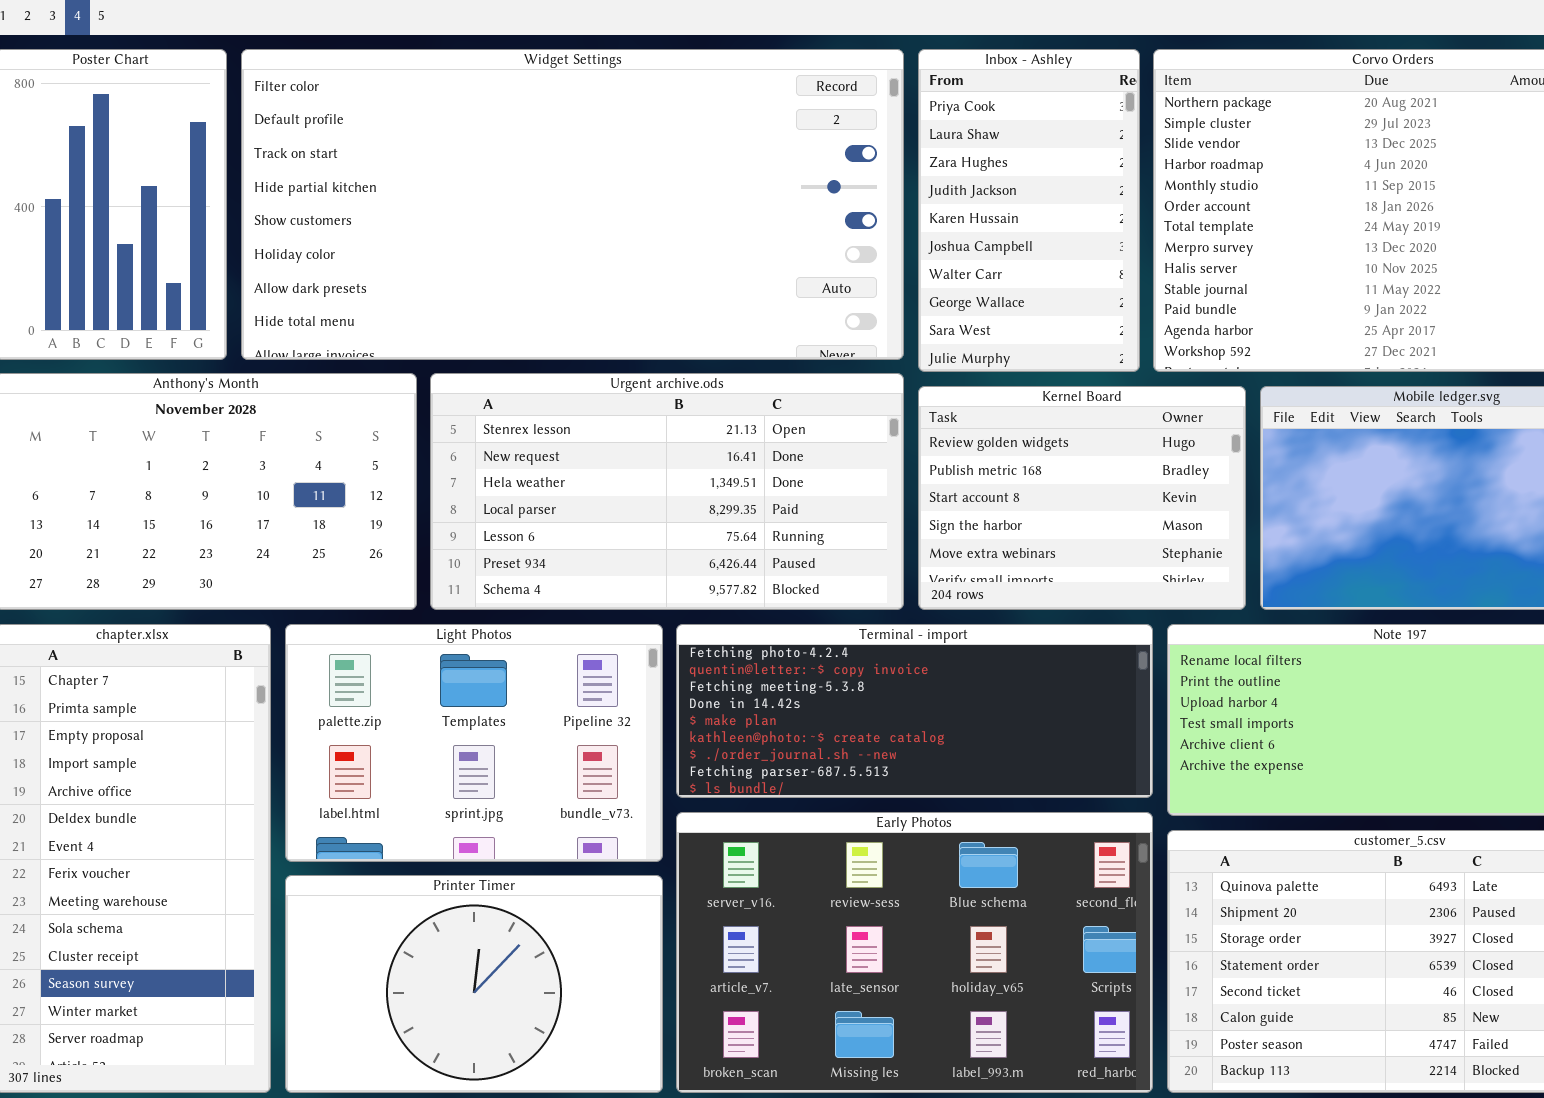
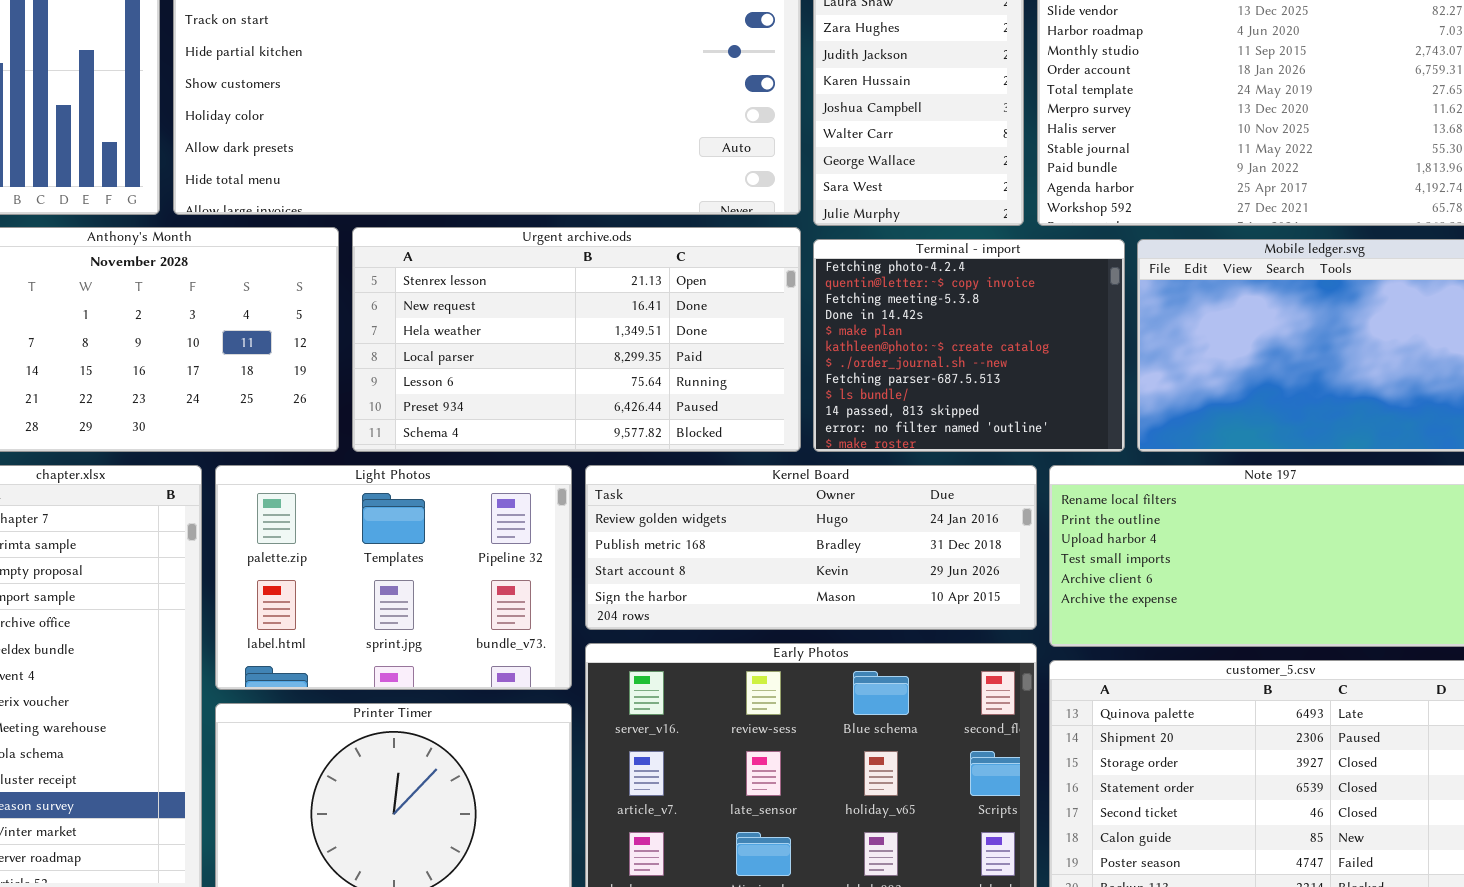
Kernel Board: [918,386,1246,610] -> [585,465,1037,630], moved, resized
Terminal - import: [676,624,1153,798] -> [813,239,1125,452], moved, resized

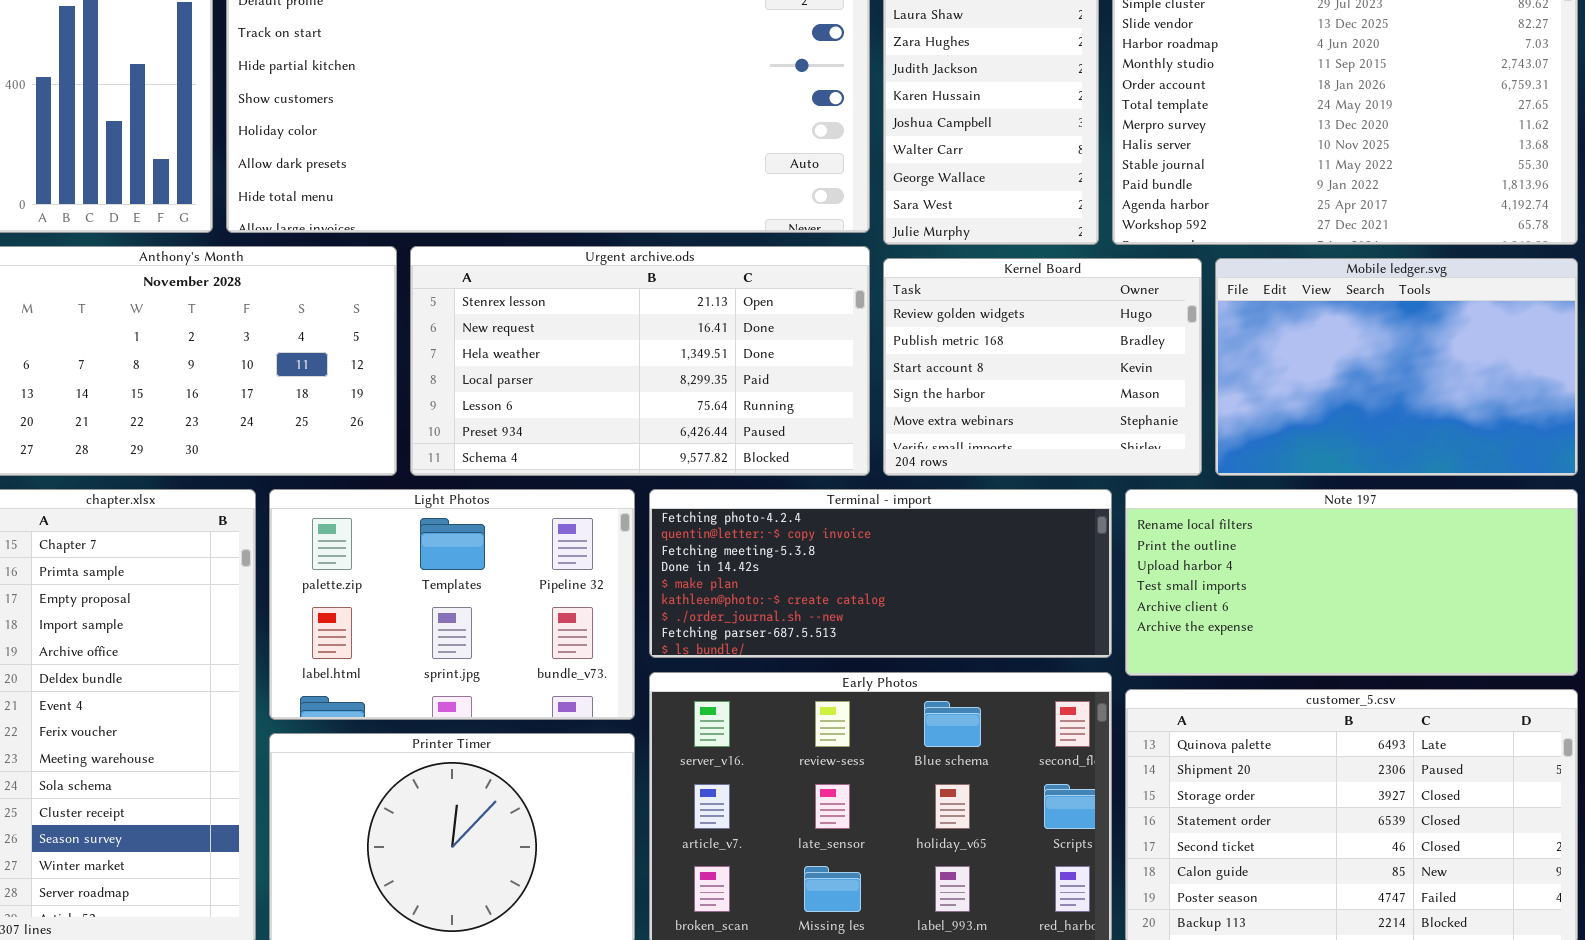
Terminal - import: [813,239,1125,452] -> [649,489,1112,658], moved, resized
Kernel Board: [585,465,1037,630] -> [883,258,1202,476], moved, resized

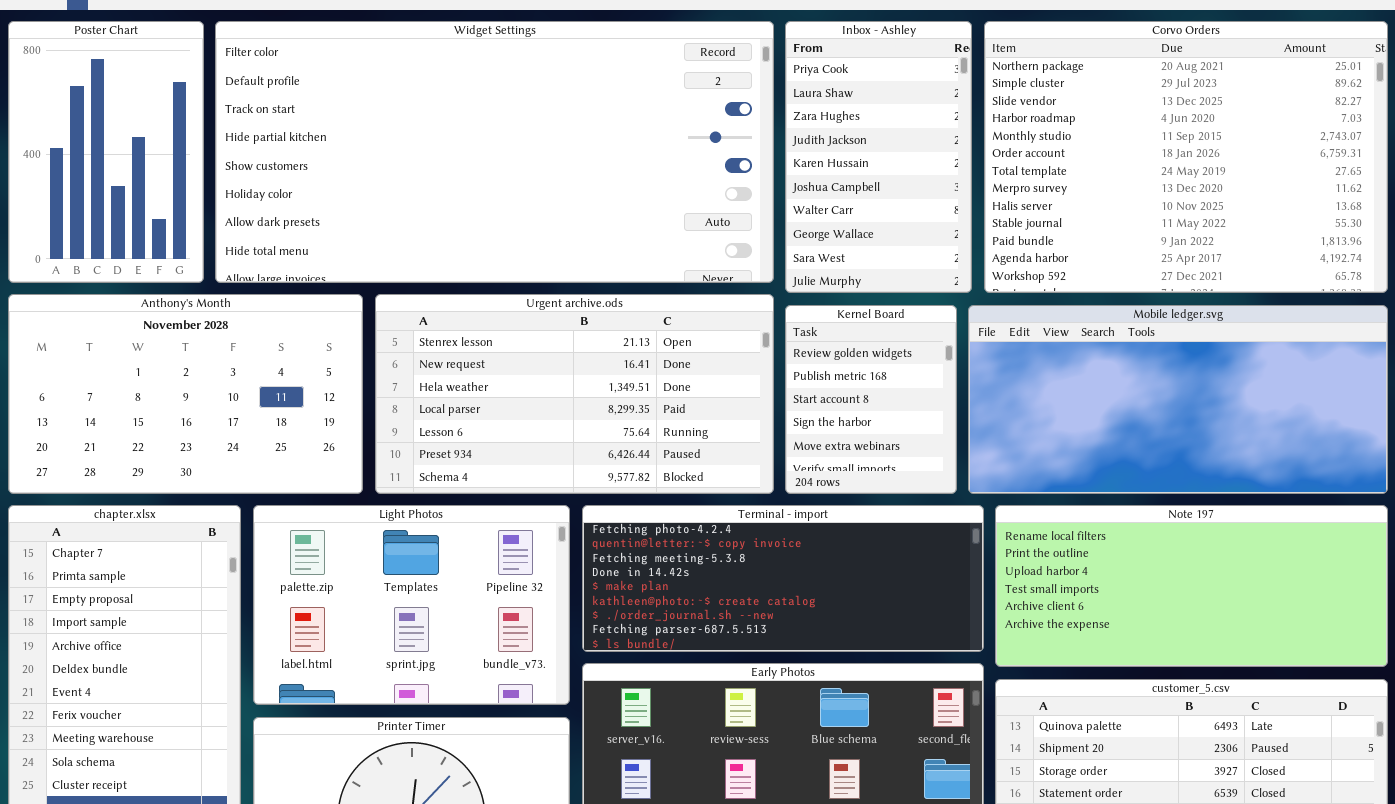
Kernel Board: [883,258,1202,476] -> [785,305,957,494], resized
Mobile ledger.svg: [1215,258,1578,476] -> [968,305,1388,494], resized

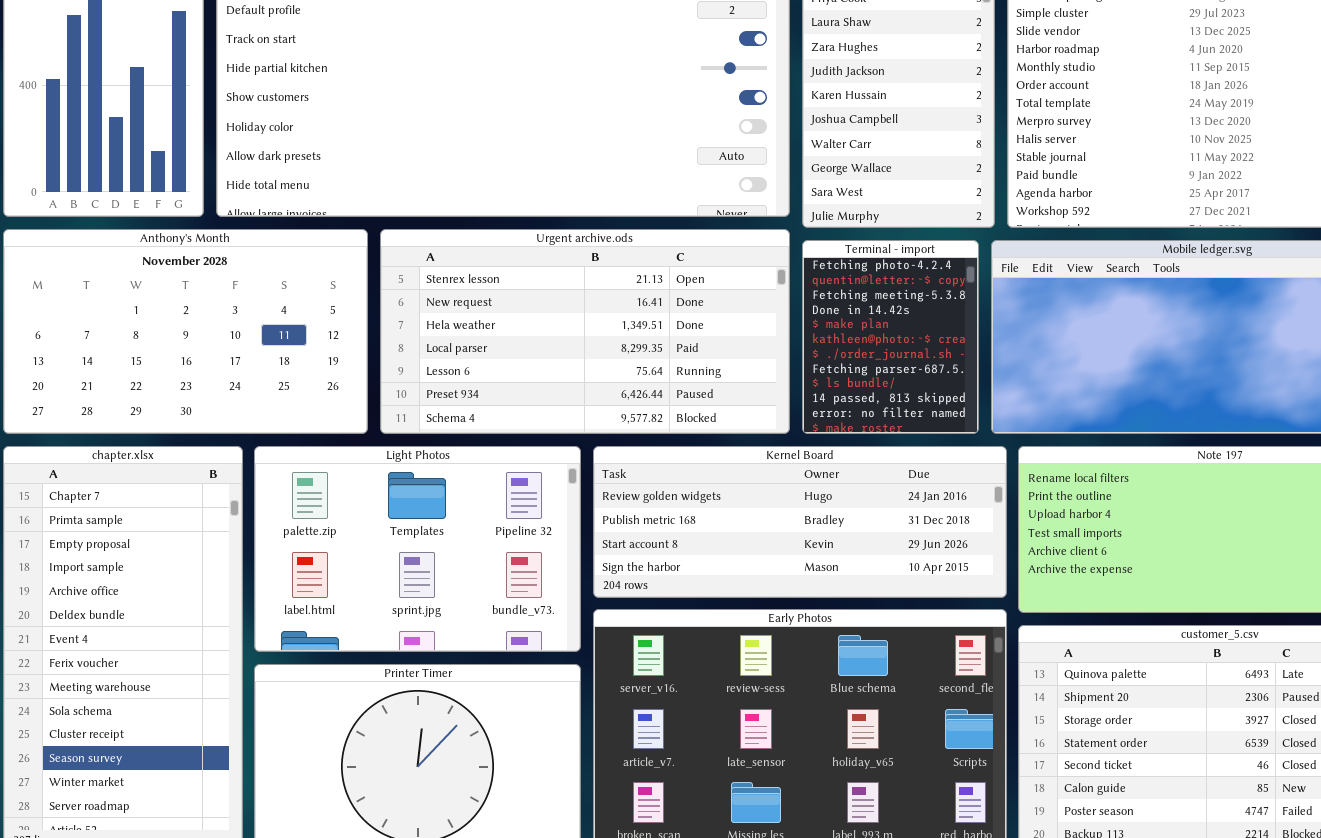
Kernel Board: [785,305,957,494] -> [593,446,1007,598], moved, resized
Terminal - import: [582,505,984,652] -> [802,240,979,434], moved, resized

